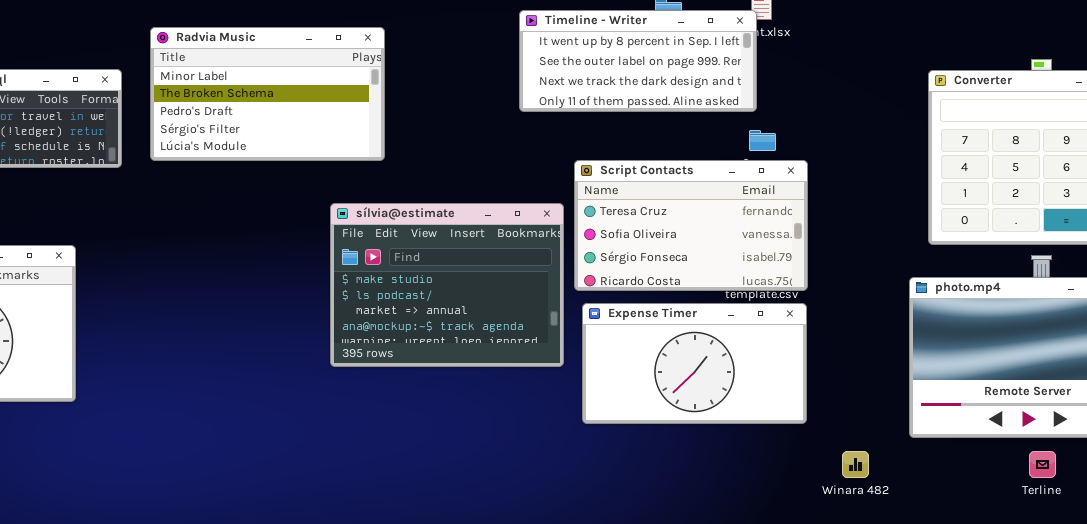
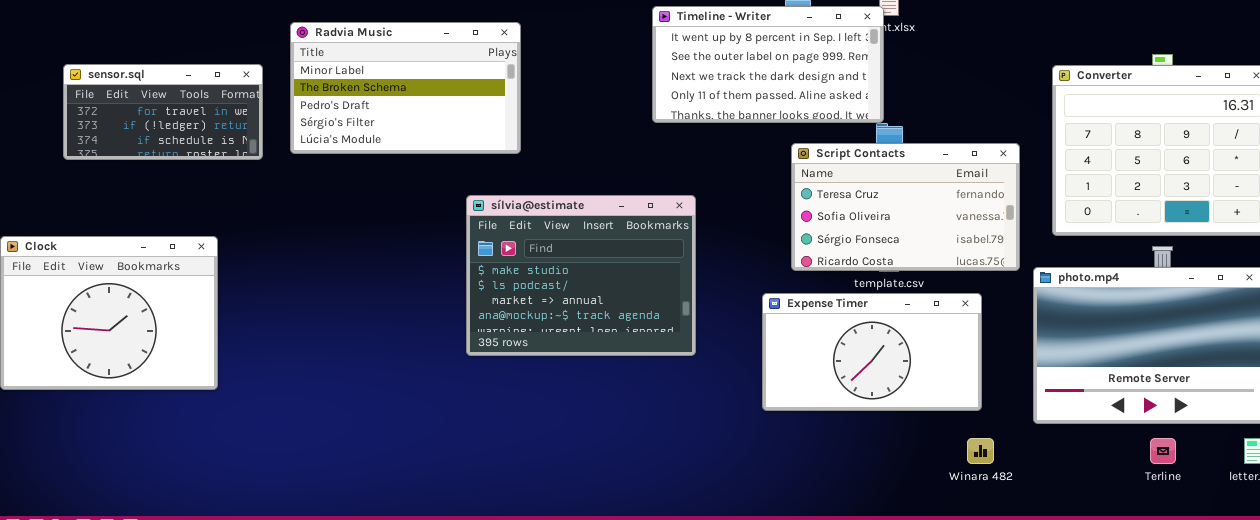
Timeline - Writer: [519,10,757,112] -> [652,6,884,123], resized
Script Contacts: [574,160,808,291] -> [791,143,1020,271], moved
Expense Timer: [582,303,807,424] -> [762,293,982,411], moved

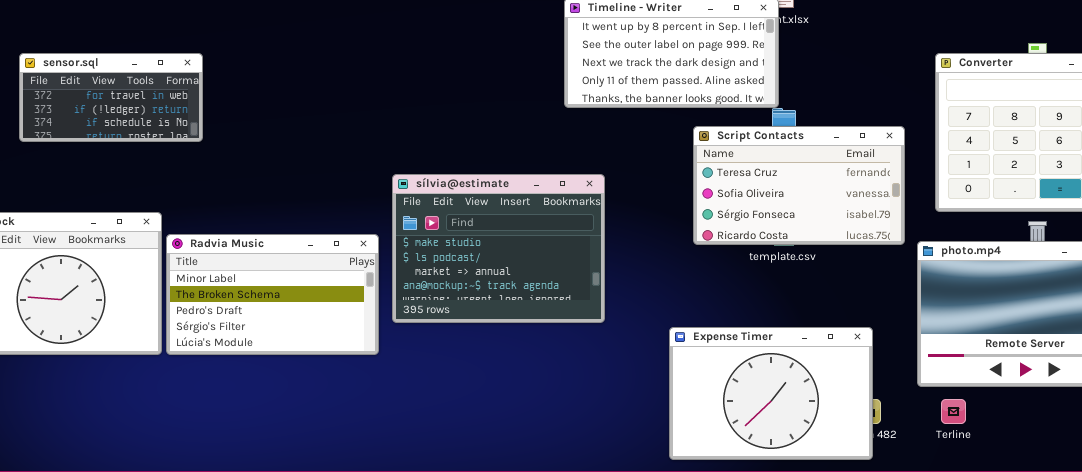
Radvia Music: [290,22,521,154] -> [166,234,379,355], moved
Expense Timer: [762,293,982,411] -> [669,327,873,460], moved, resized
Terline: [1150,438,1176,464] -> [941,399,966,424], moved

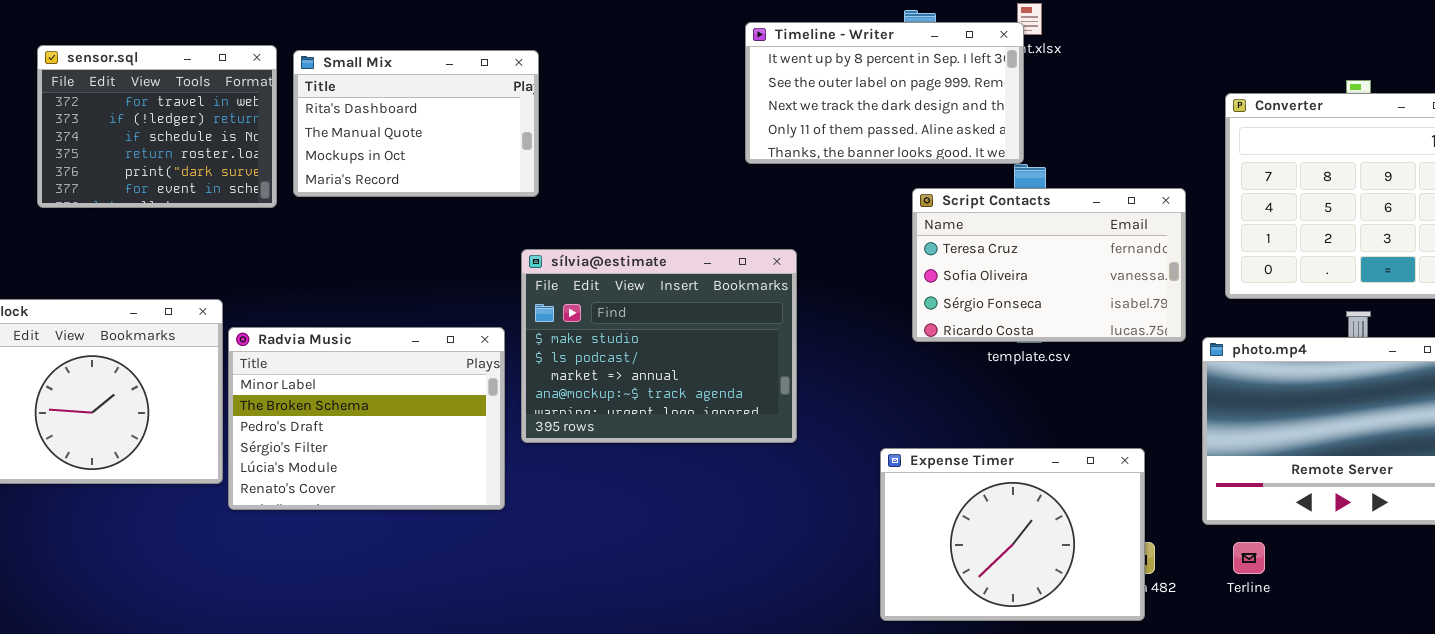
Small Mix: none -> [293,50,539,197], opened
sensor.sql: [19,53,203,142] -> [37,45,277,208], resized
Radvia Music: [166,234,379,355] -> [228,327,505,510], resized

